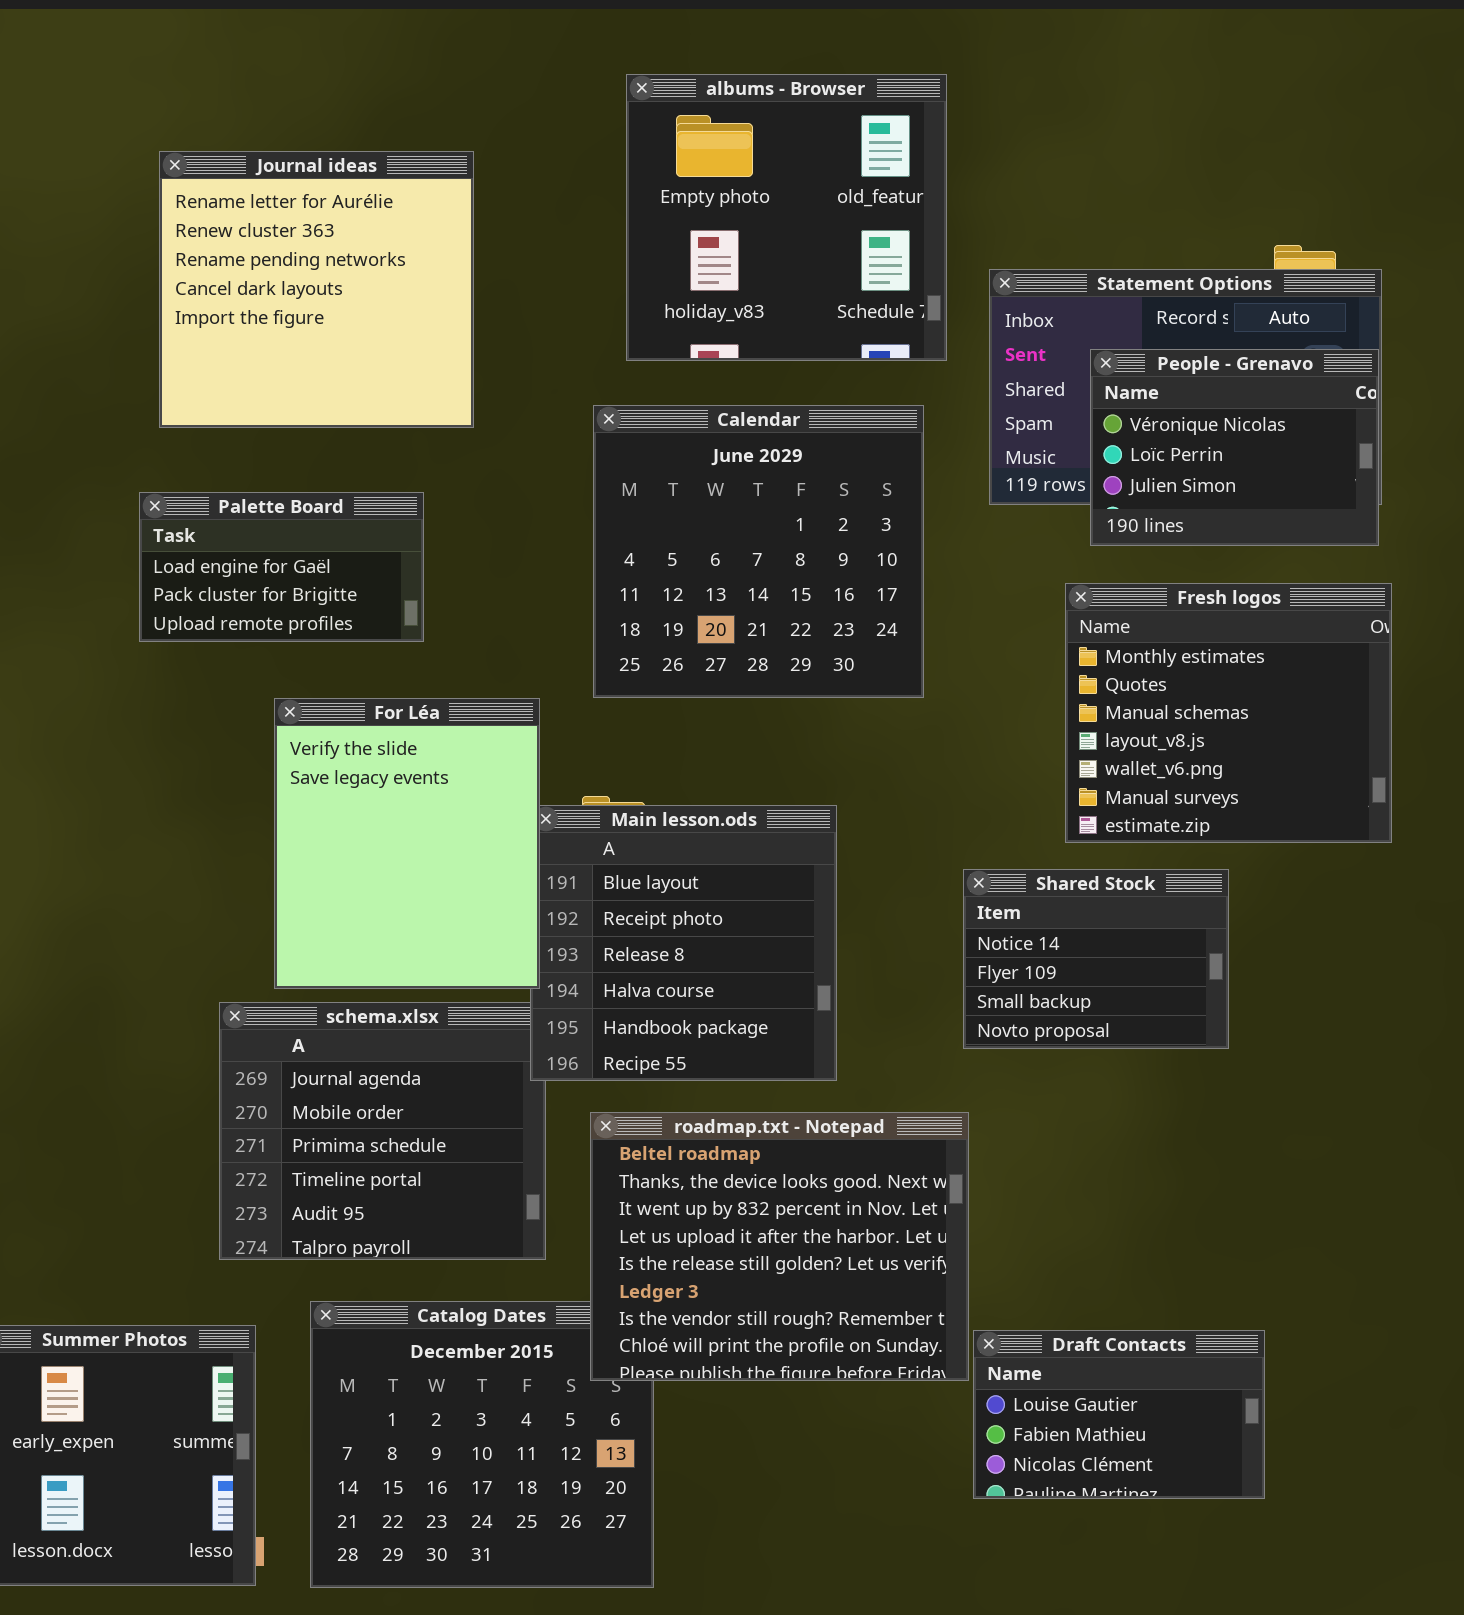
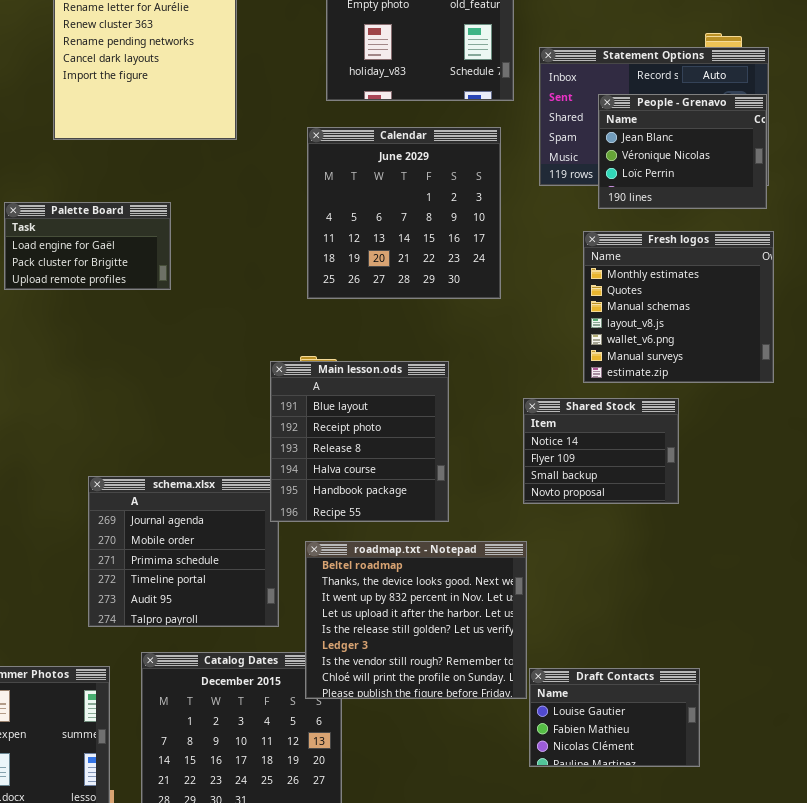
People - Grenavo: [1090,349,1379,546] -> [598,94,767,209], scrolled up 1 row
Palette Board: [139,492,424,642] -> [4,202,171,290], moved
For Léa: [274,698,540,989] -> none, closed

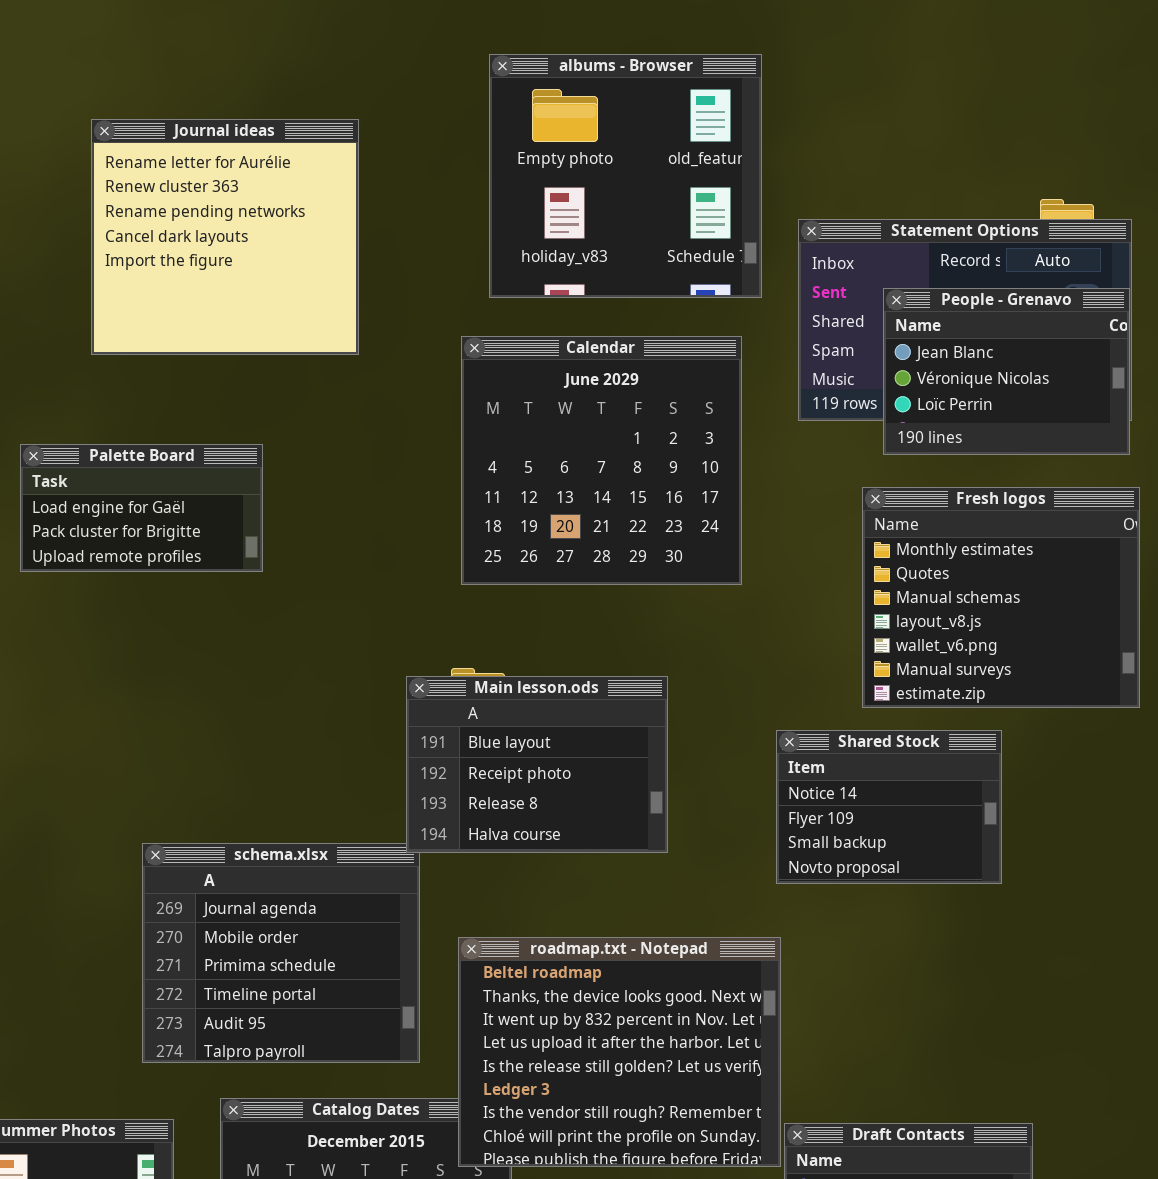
Main lesson.ods: [270,361,449,522] -> [406,676,668,853], resized

